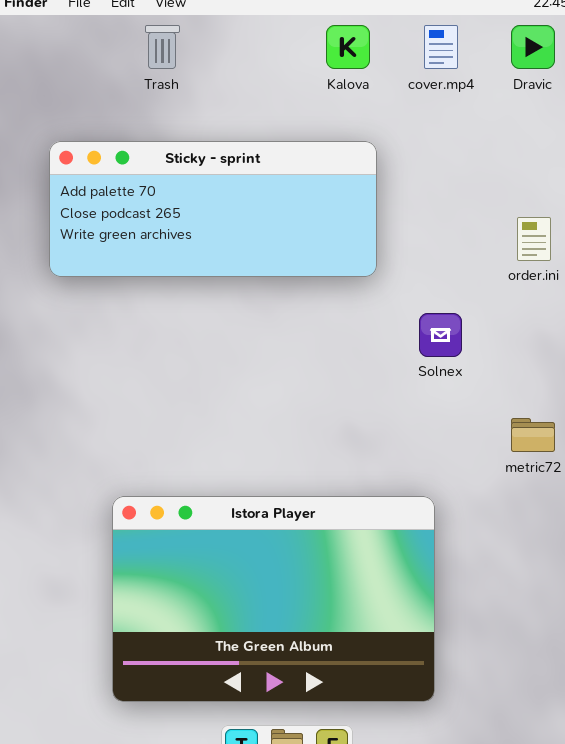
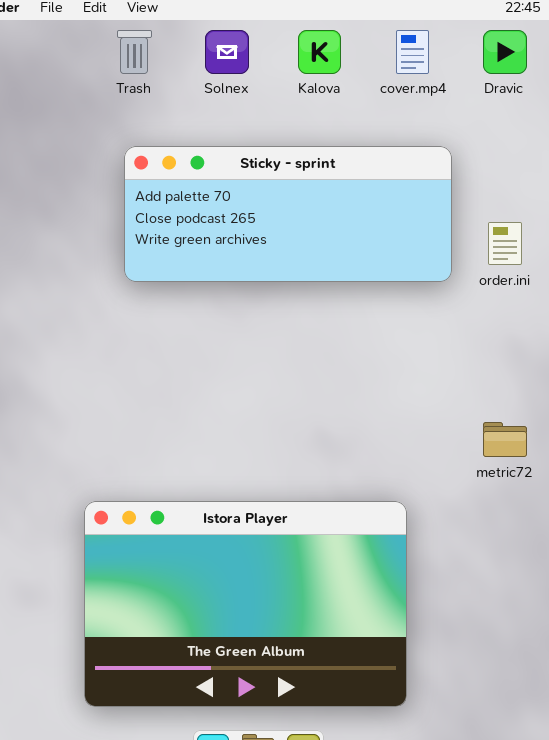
Sticky - sprint: [49,141,377,277] -> [124,146,452,282], moved
Solnex: [419,313,462,357] -> [205,30,249,74], moved

